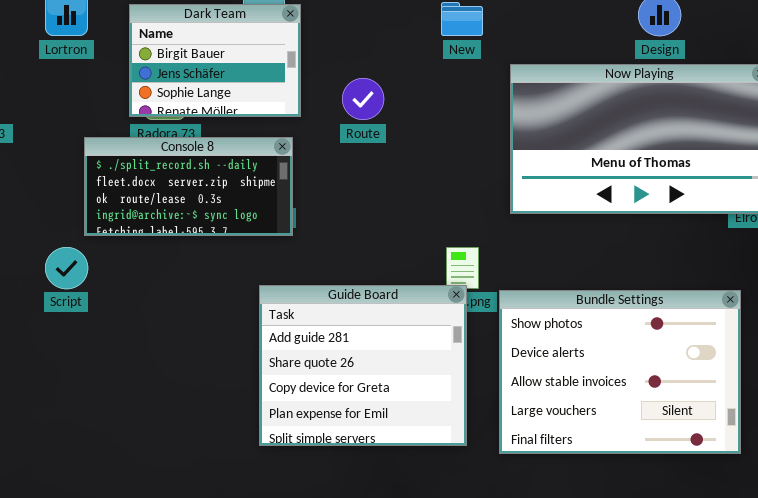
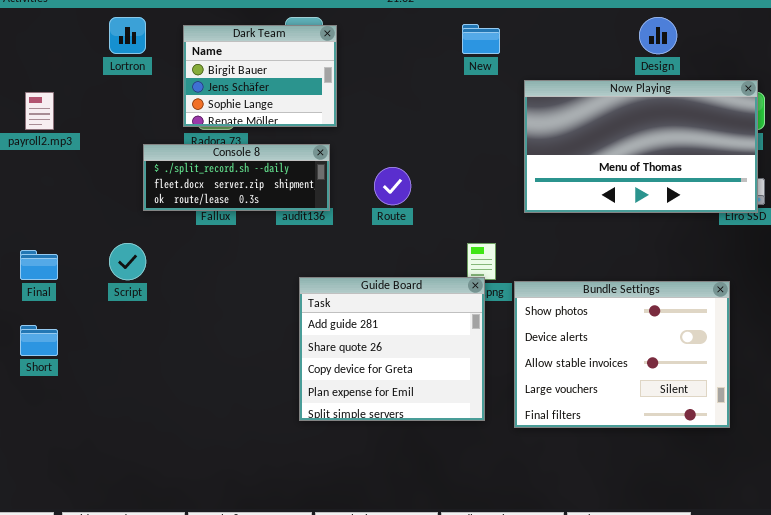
Route: [342,78,384,120] -> [374,167,411,205], moved
Console 8: [84,137,293,236] -> [143,144,330,211], resized

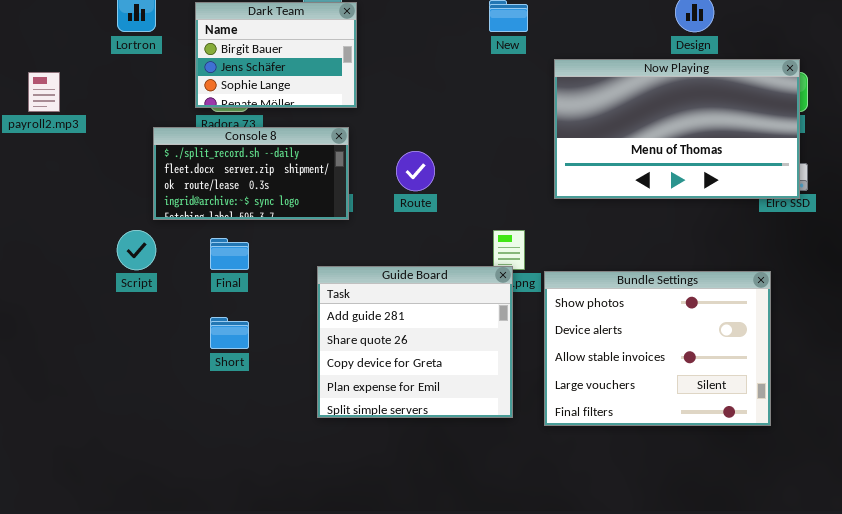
Console 8: [143,144,330,211] -> [153,127,349,220], resized
Final: [20,250,58,280] -> [210,238,249,270], moved
Short: [20,325,58,356] -> [210,317,249,349], moved

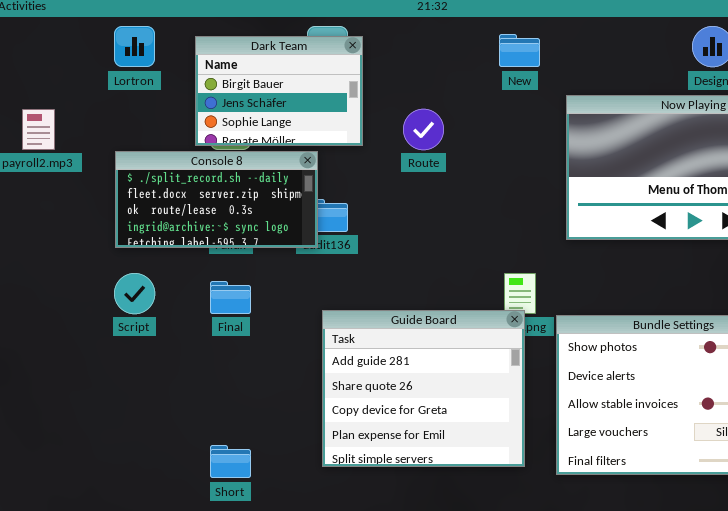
Console 8: [153,127,349,220] -> [115,151,318,248], moved
Route: [396,151,435,191] -> [403,109,444,150], moved
Short: [210,317,249,349] -> [210,445,251,478], moved

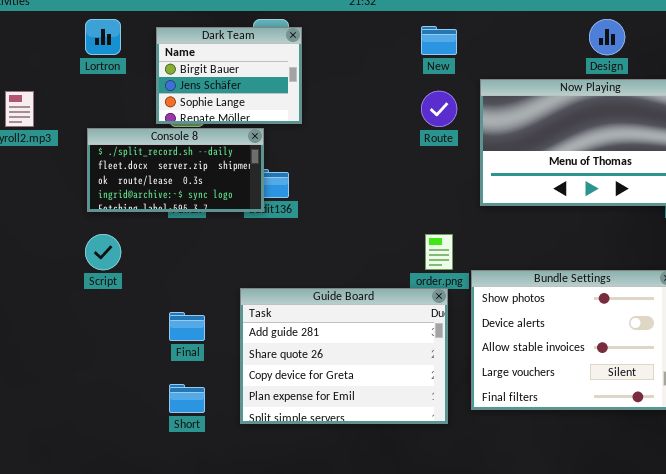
Route: [403,109,444,150] -> [421,91,457,127], moved
Final: [210,281,251,314] -> [169,312,205,341], moved
Guide Board: [322,310,525,467] -> [240,288,448,424], moved, resized

